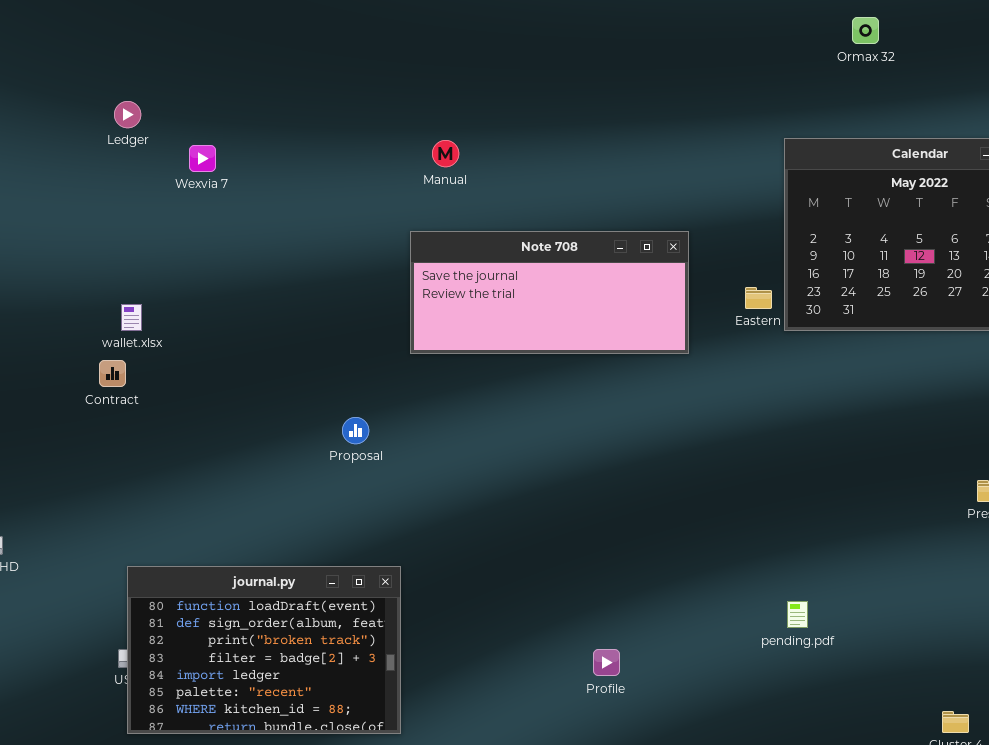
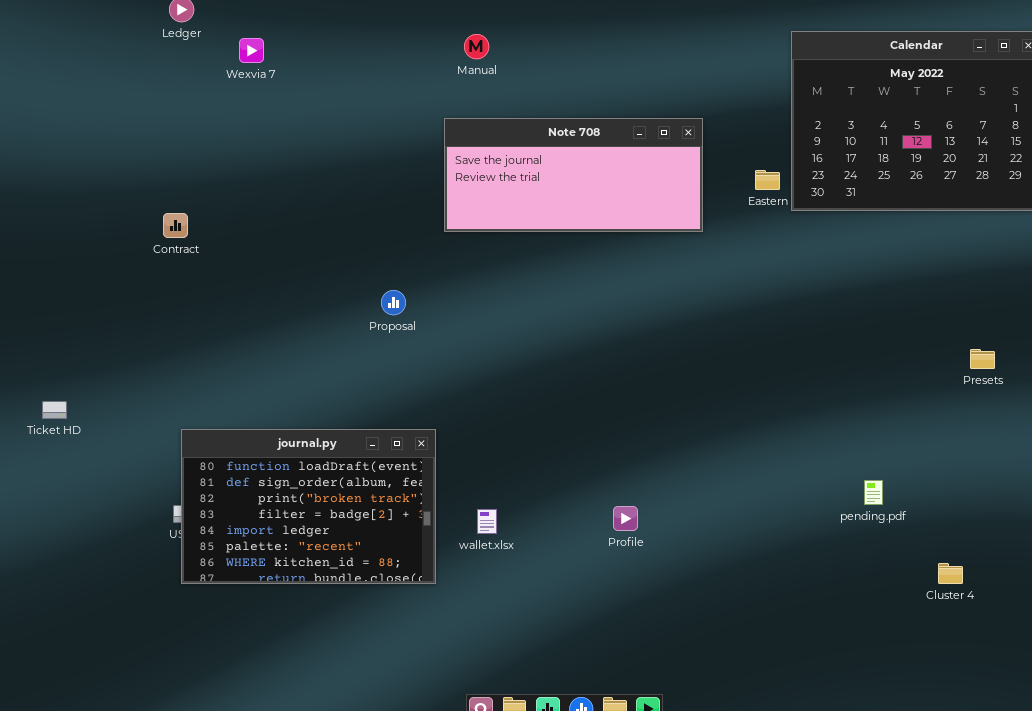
wallet.xlsx: [121,304,142,331] -> [477,509,497,534], moved
Contract: [99,360,126,387] -> [163,213,188,238], moved
pending.pdf: [787,601,808,628] -> [864,480,883,505], moved

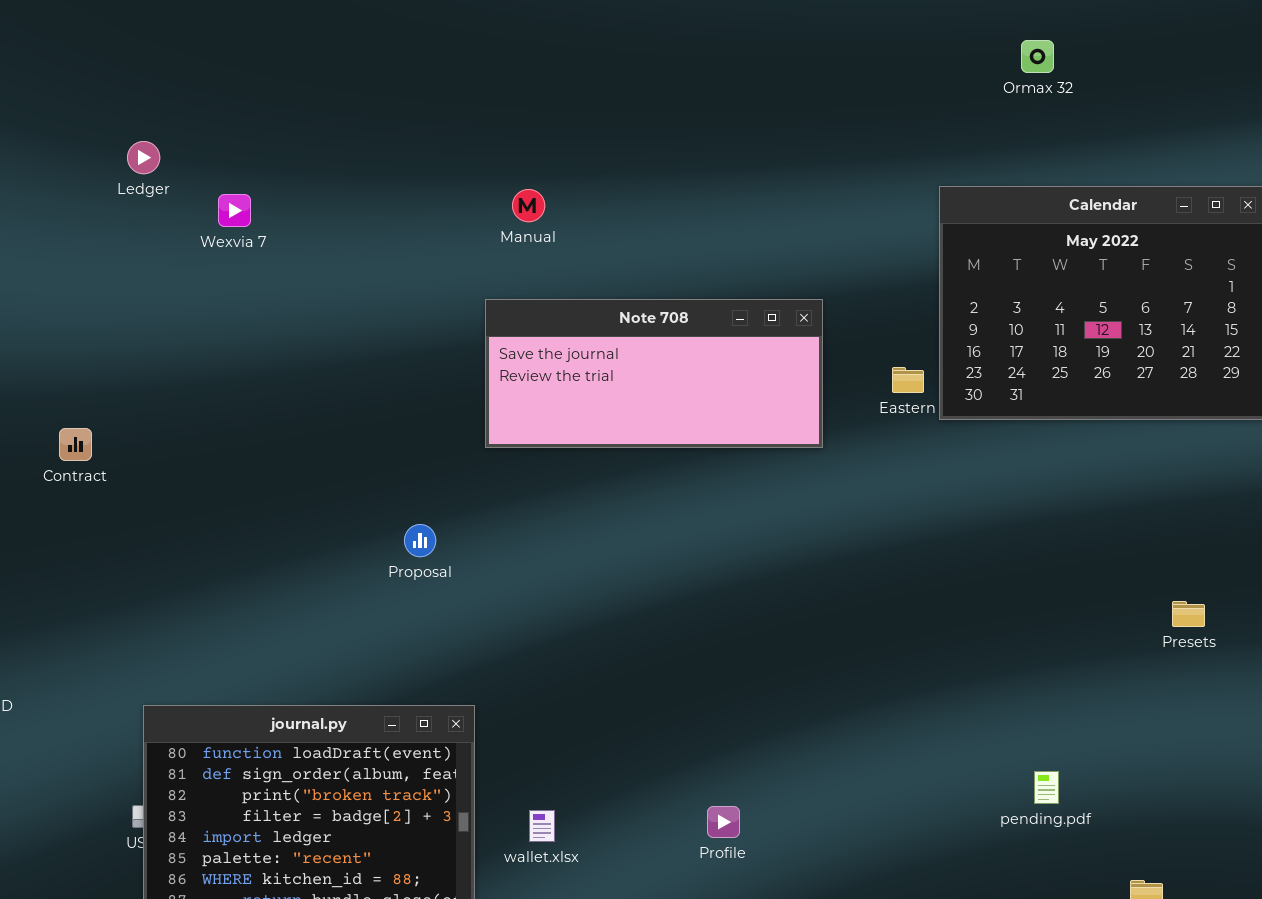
Contract: [163,213,188,238] -> [59,428,92,461], moved

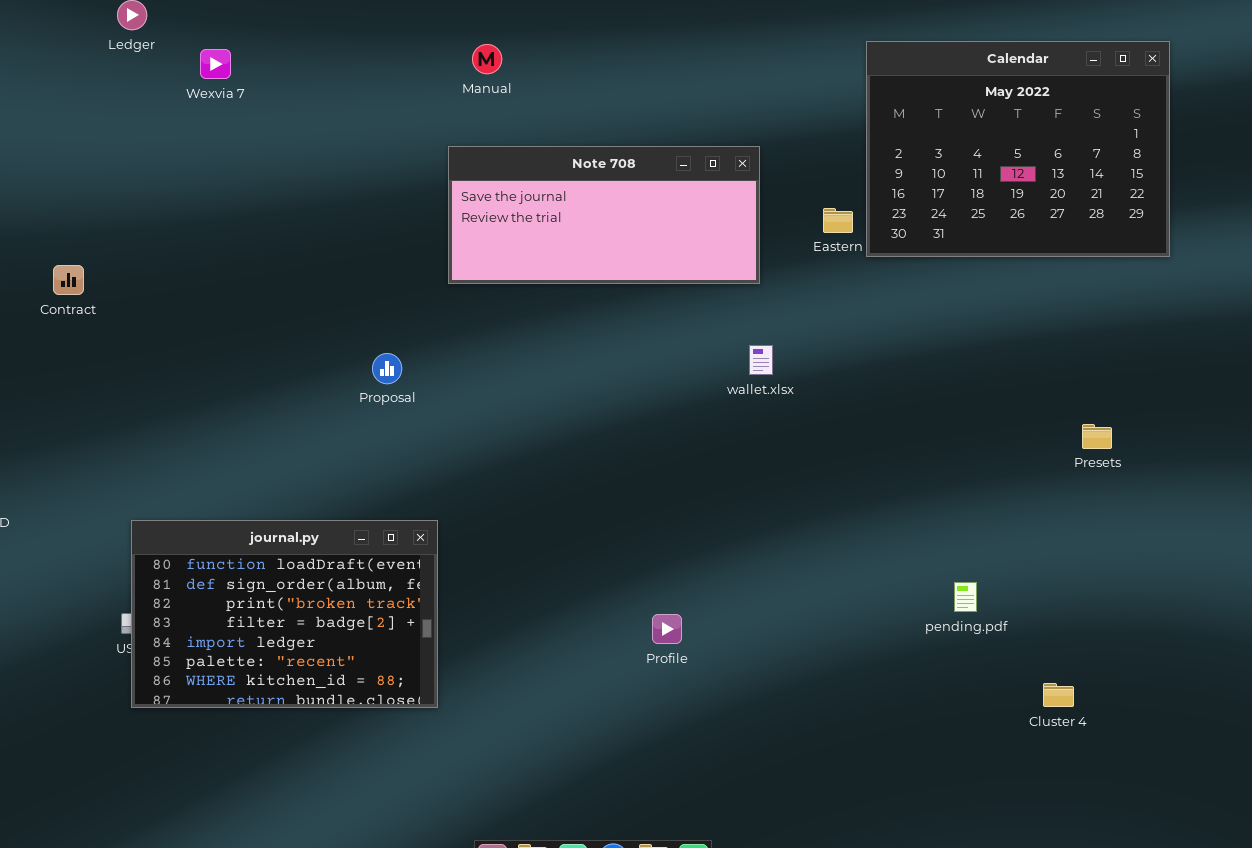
wallet.xlsx: [529,810,555,842] -> [749,345,773,375], moved

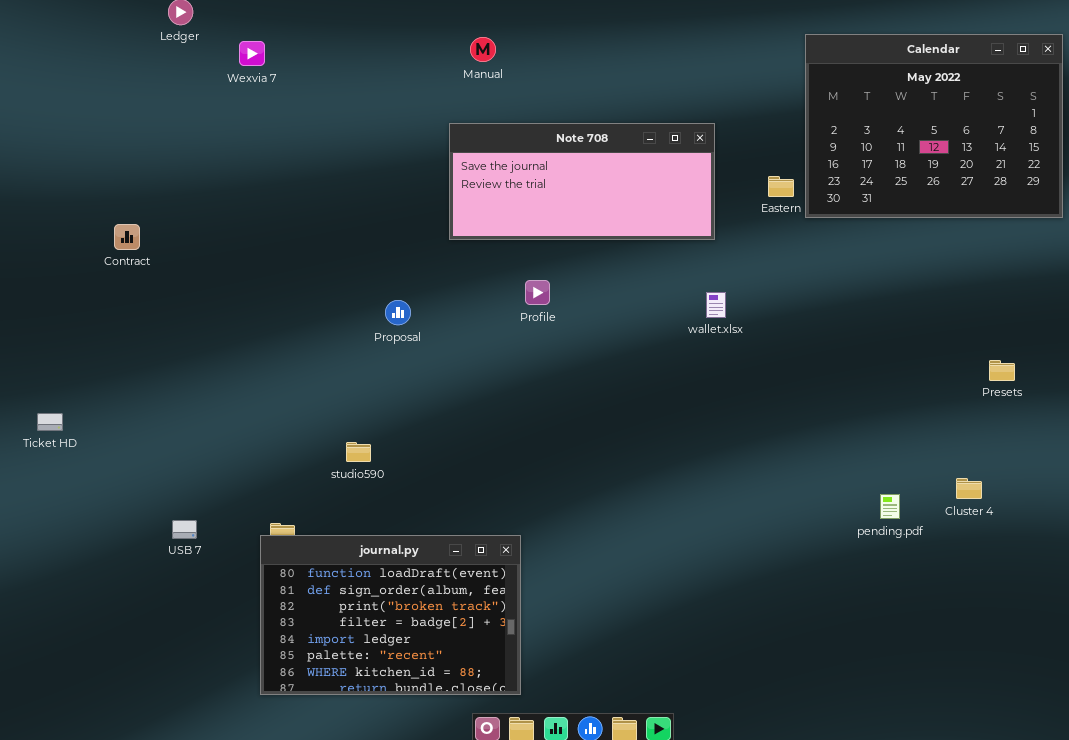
journal.py: [131,520,438,708] -> [260,535,521,695], moved
Profile: [652,614,682,644] -> [525,280,550,305], moved
Cluster 4: [1043,683,1074,707] -> [956,478,982,499], moved

